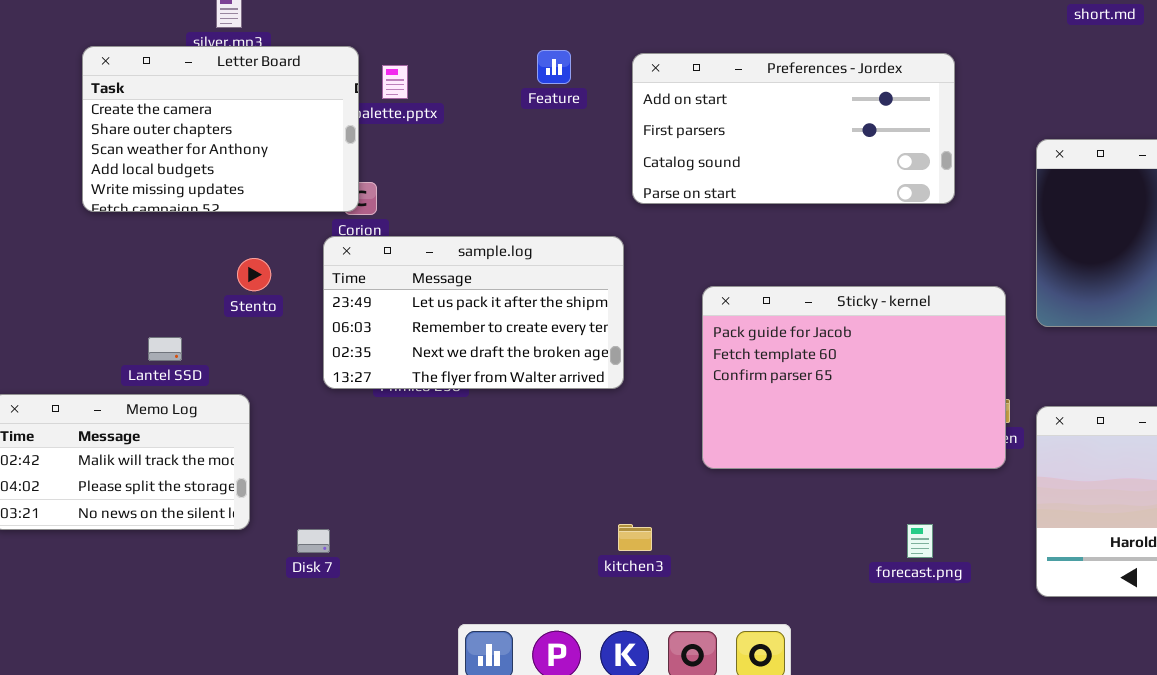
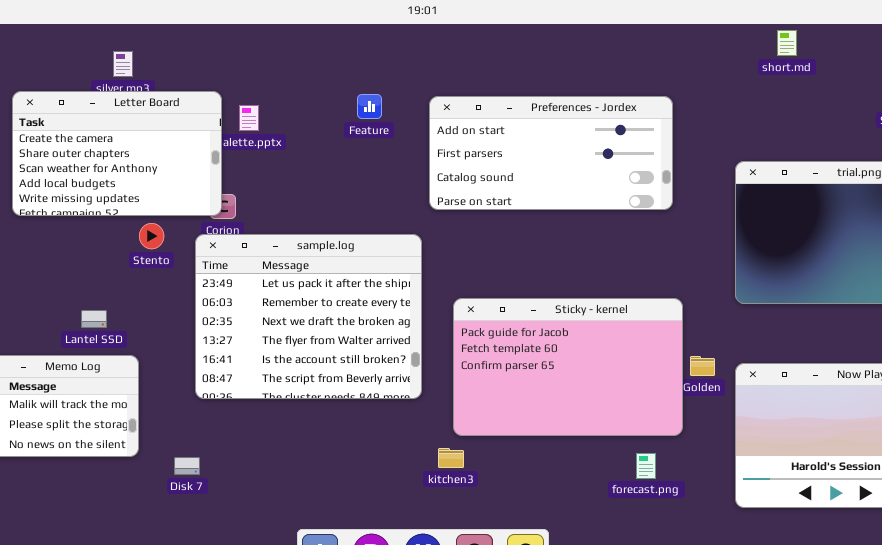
sample.log: [323,236,624,389] -> [195,234,422,399], resized
Stento: [237,258,271,291] -> [139,223,164,249], moved
Sticky - kernel: [702,286,1006,469] -> [453,298,683,436], moved
Lantel SSD: [148,337,182,361] -> [81,310,107,328], moved
kitchen3: [618,524,652,551] -> [438,448,464,468], moved

